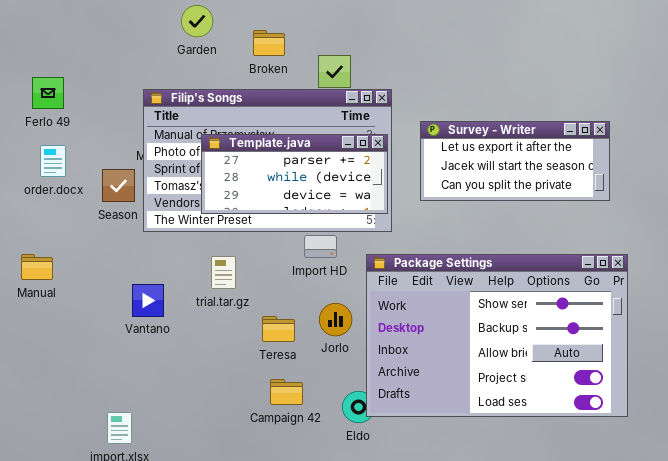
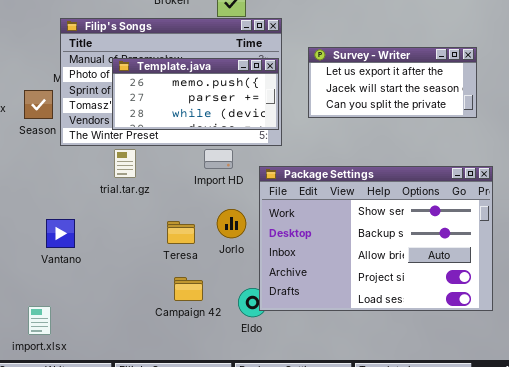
Template.java: [201,134,388,214] -> [112,58,279,130], scrolled up 1 row
trial.tar.gz: [211,256,236,289] -> [114,149,136,178], moved
Vantano: [132,284,164,317] -> [46,219,75,248], moved

